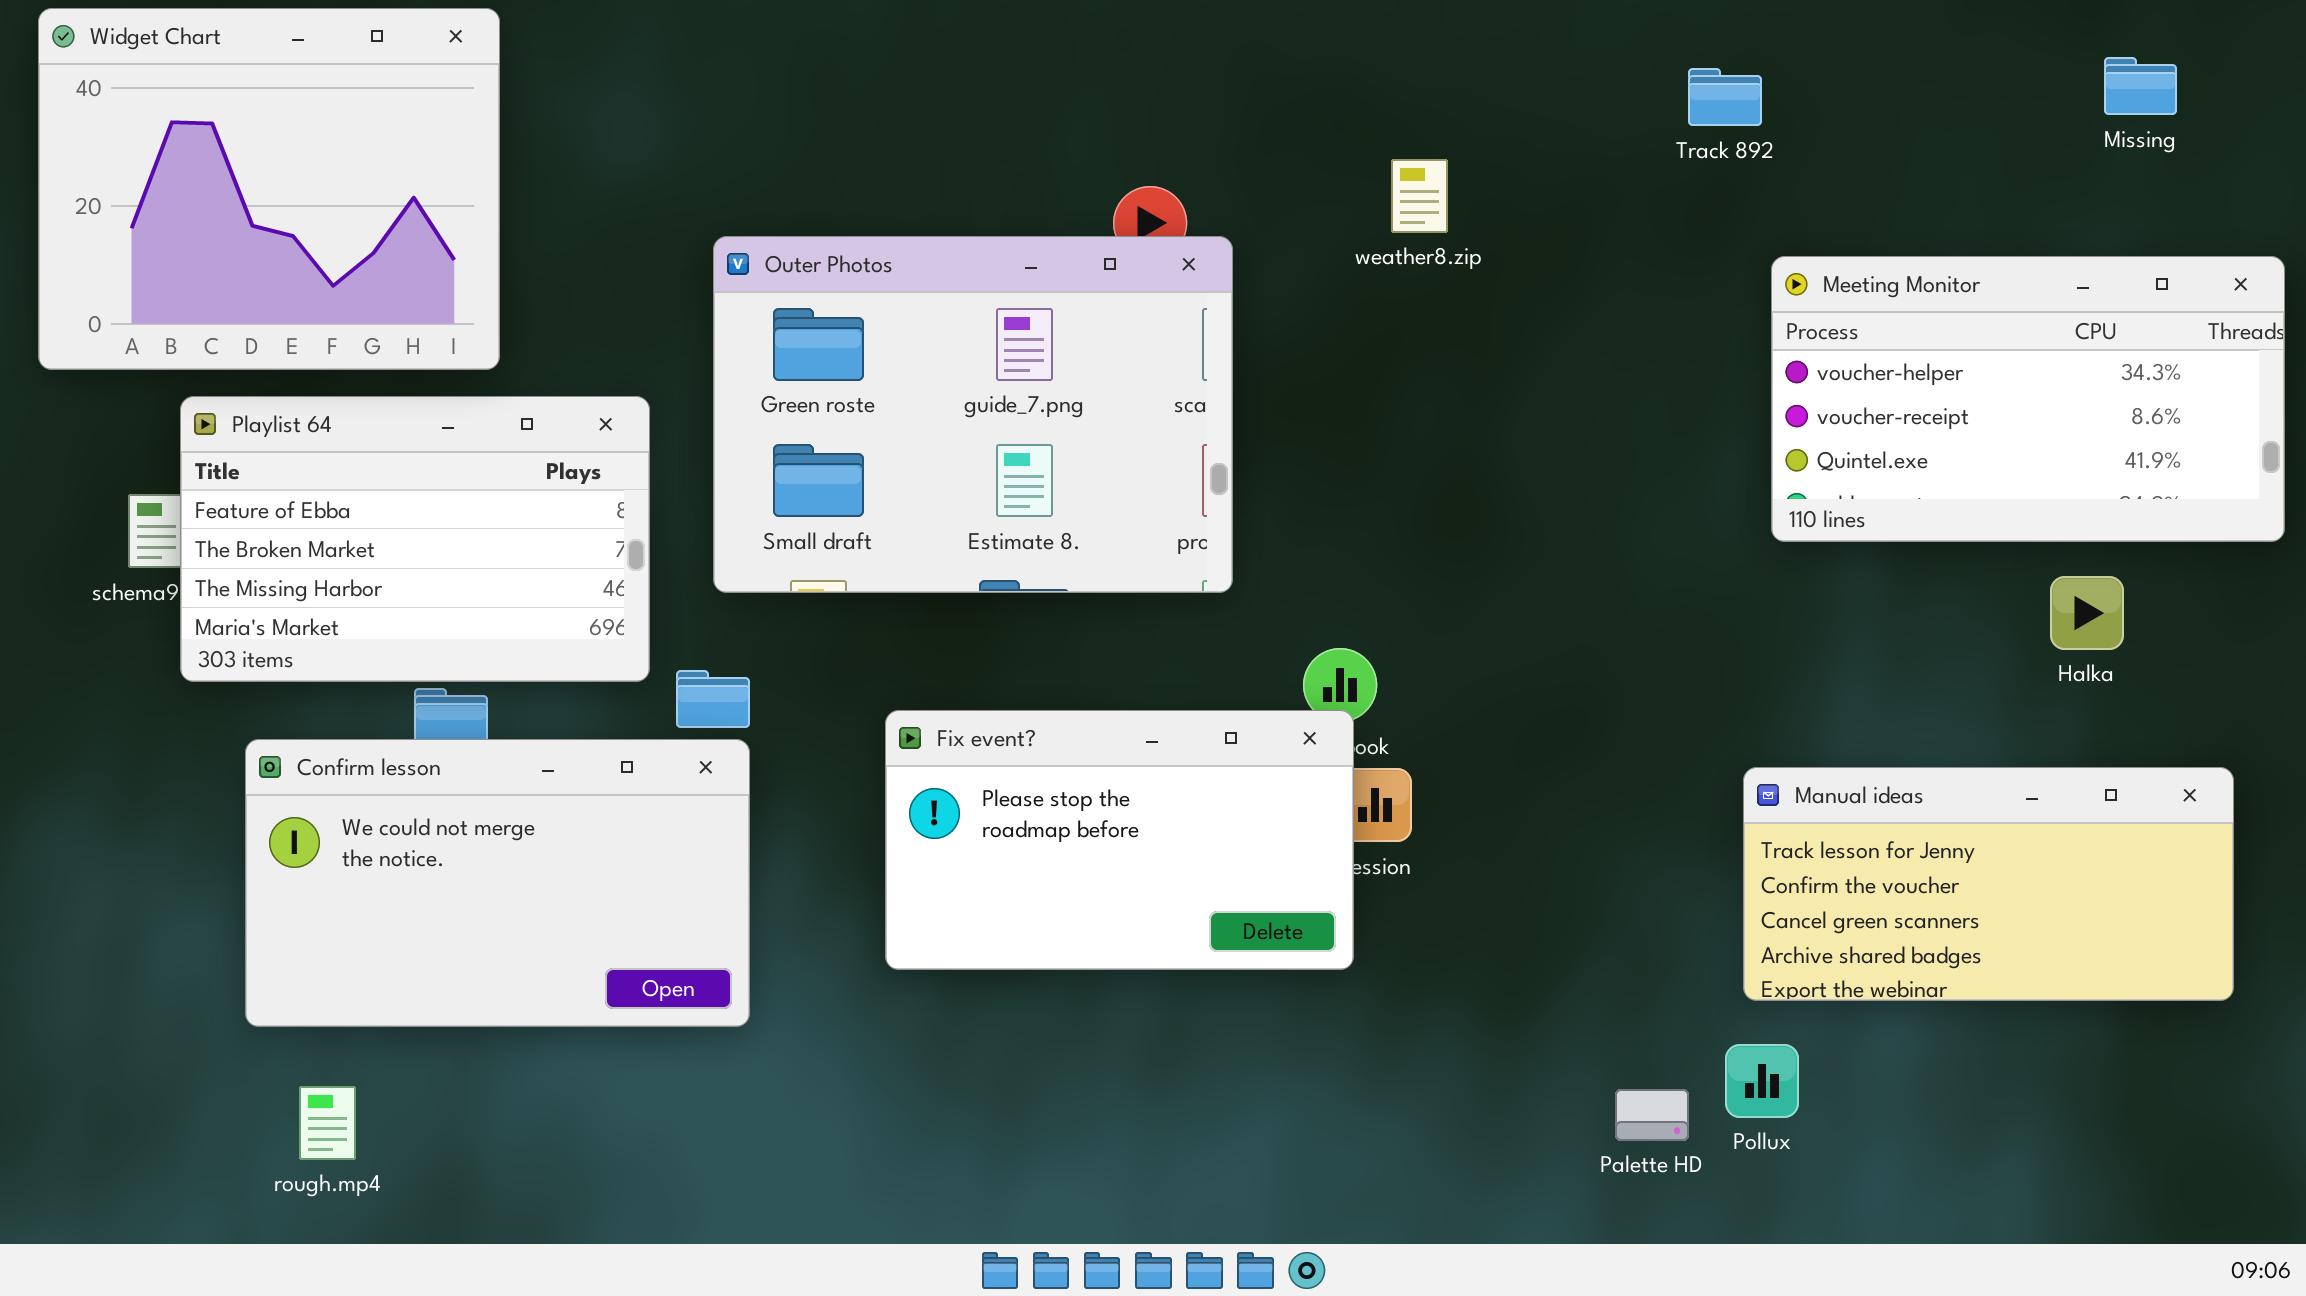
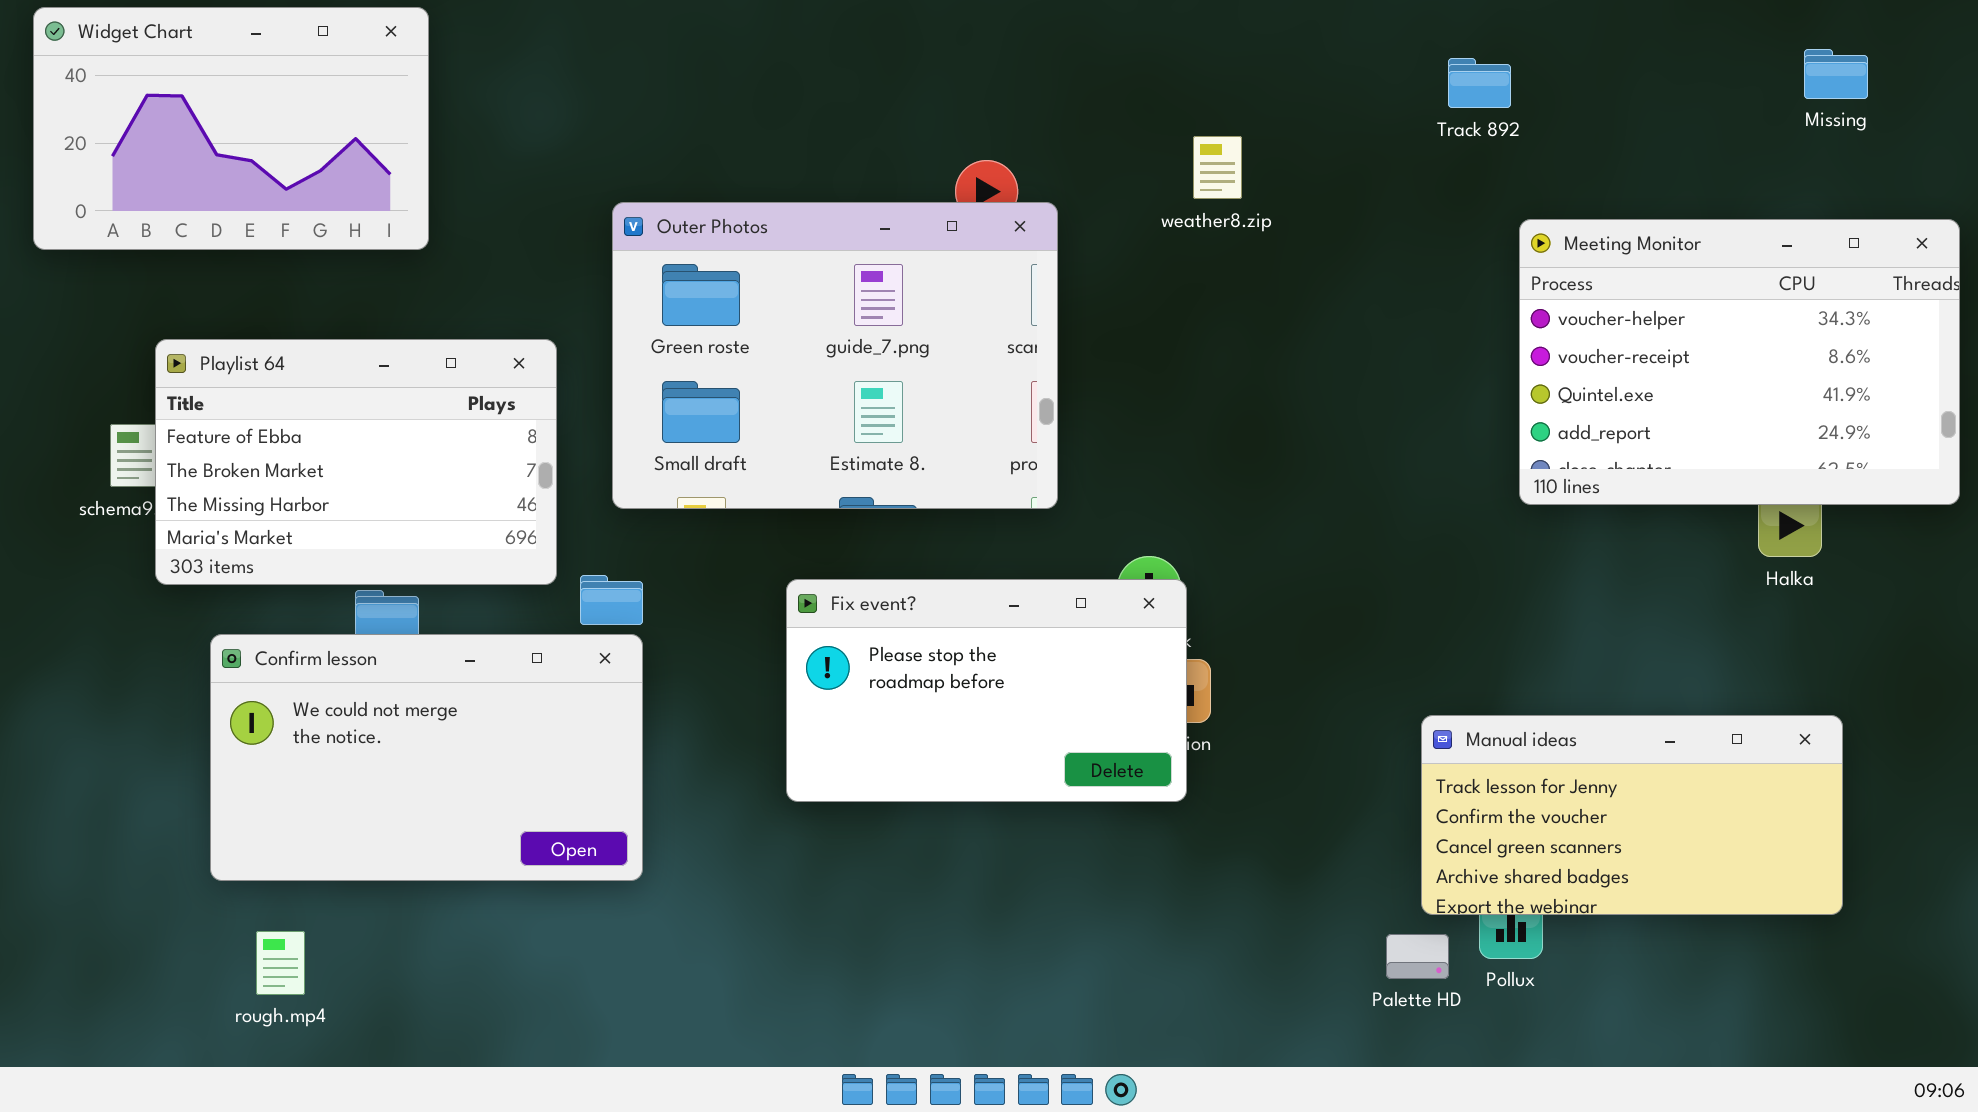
Widget Chart: [38,8,500,370] -> [33,7,429,250], resized
Meeting Monitor: [1771,256,2285,542] -> [1519,219,1960,505], resized
Fix event?: [885,710,1354,970] -> [786,579,1187,802], moved
Manual ideas: [1743,767,2234,1001] -> [1421,715,1843,915], moved

